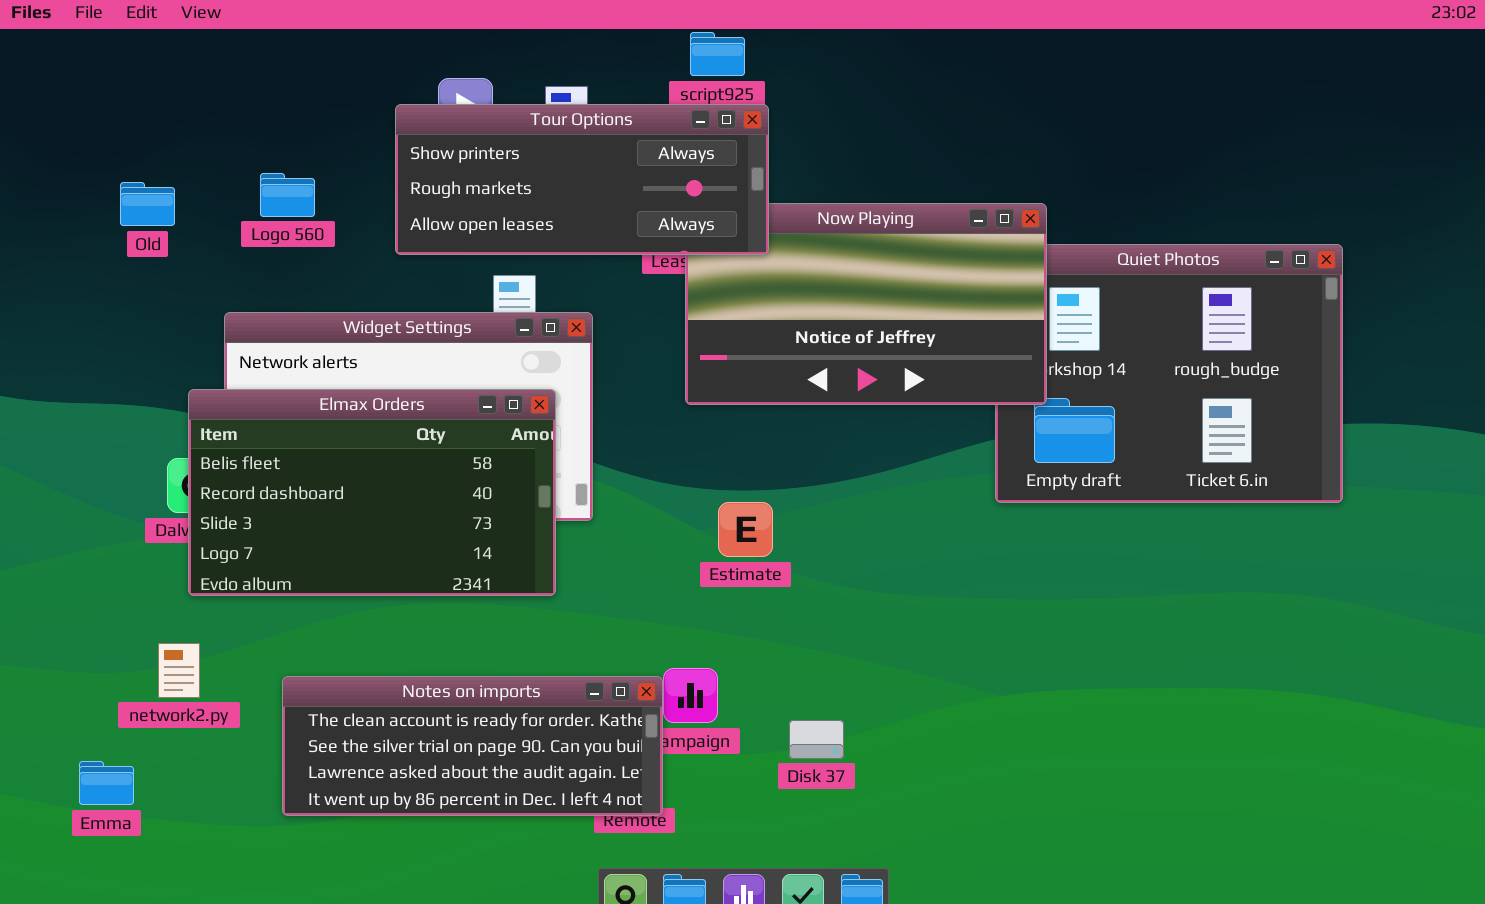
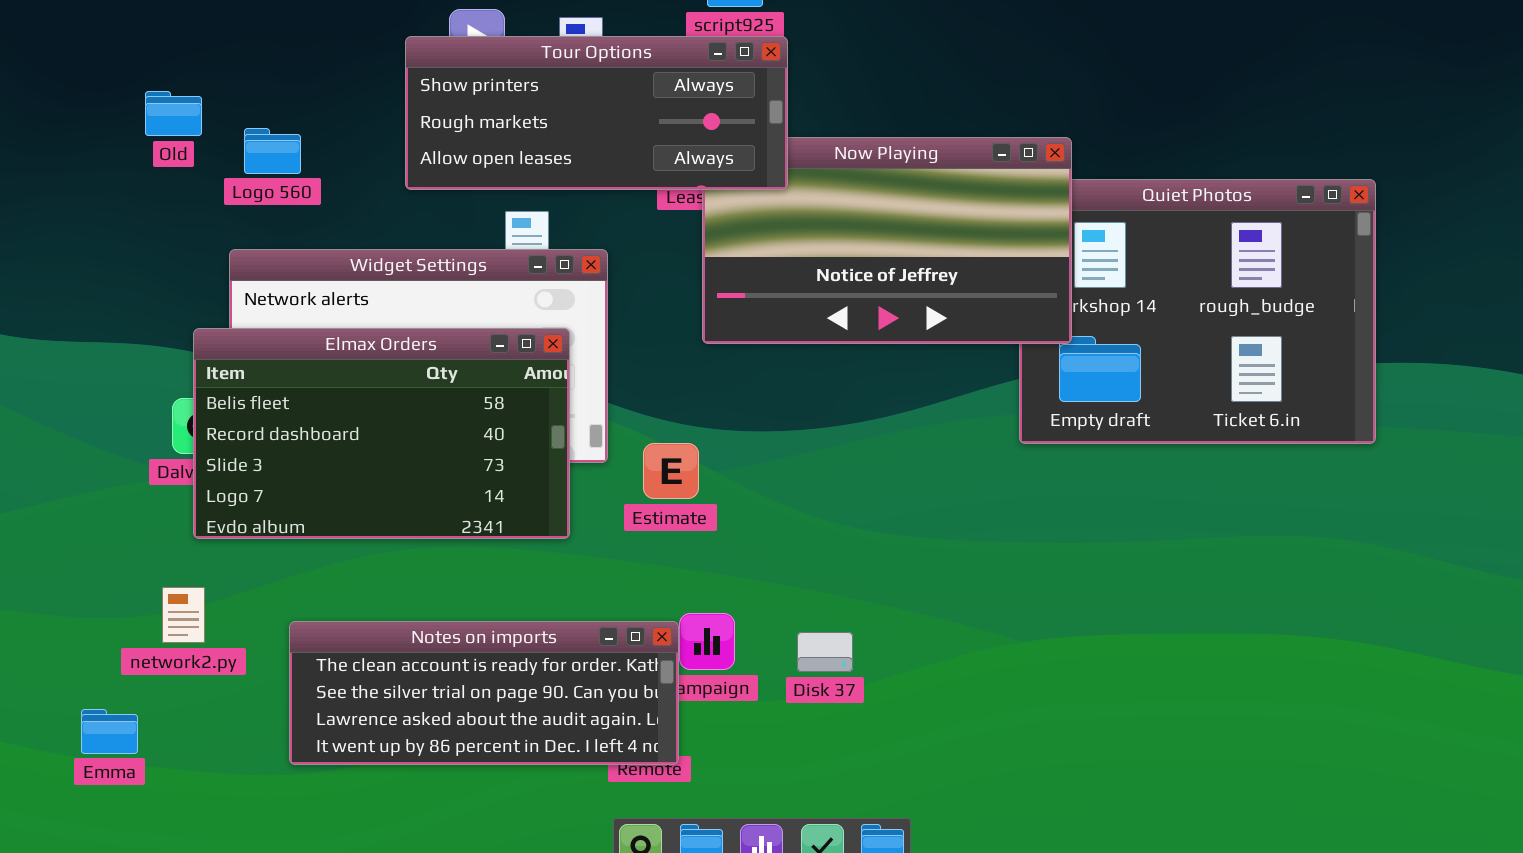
Logo 560: [260,173,315,217] -> [244,128,301,174], moved
Old: [120,182,175,226] -> [145,91,202,136], moved
Estimate: [718,502,773,557] -> [643,443,699,499], moved
Disk 37: [789,720,844,759] -> [797,632,853,672], moved

